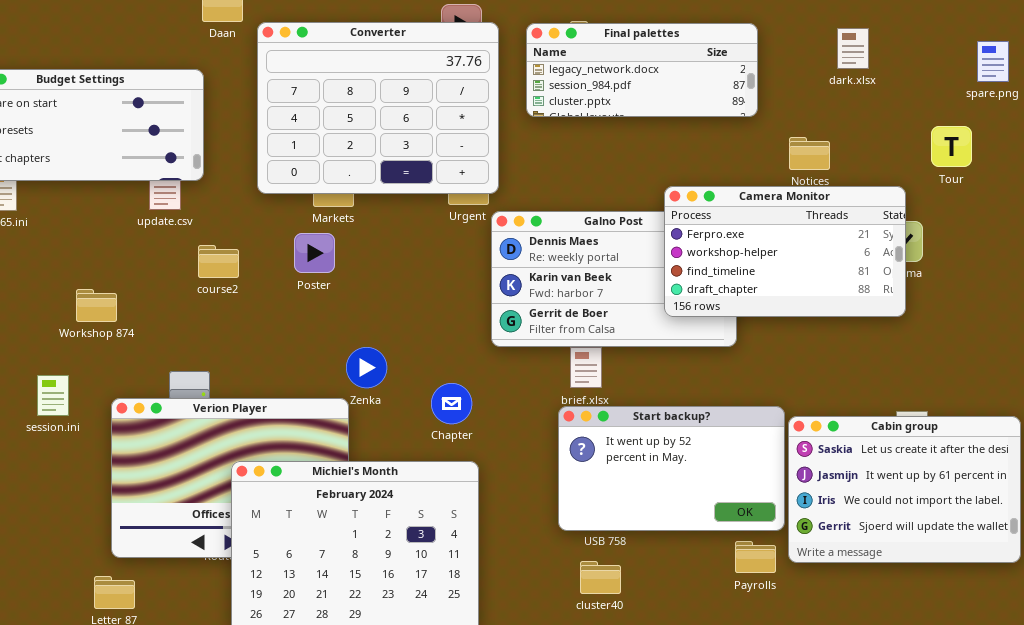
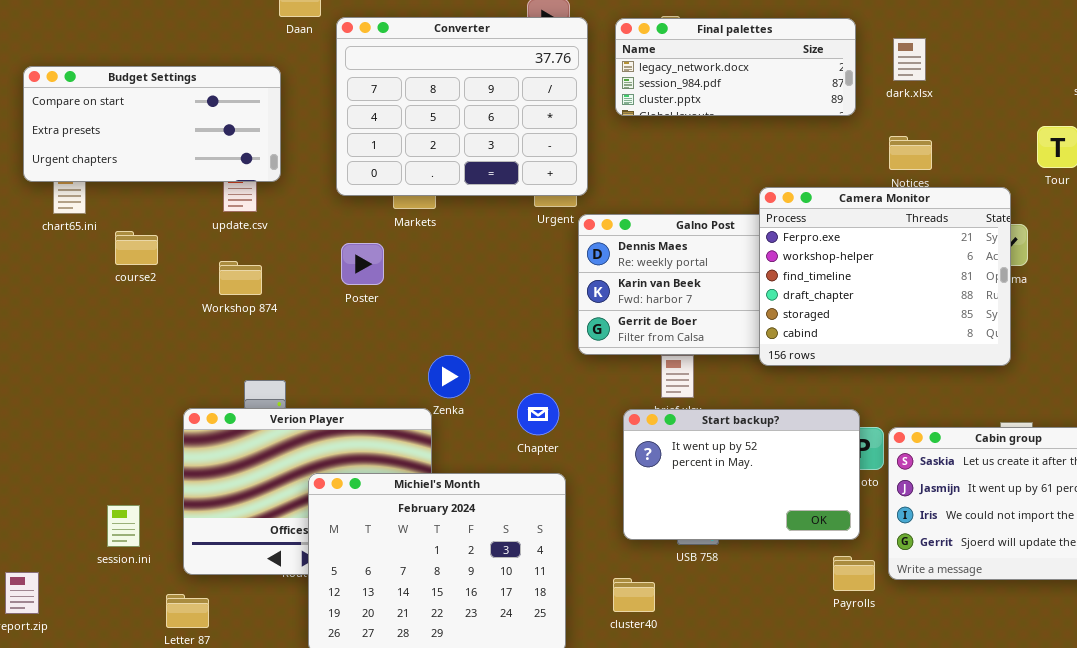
dark.xlsx: [837,28,869,69] -> [893,38,926,81], moved
Camera Monitor: [664,186,906,317] -> [759,187,1011,366], resized
Poster: [294,233,335,273] -> [341,243,384,285], moved
course2: [198,245,239,278] -> [115,231,158,265], moved
Workshop 874: [76,289,117,322] -> [219,261,262,295], moved
session.ini: [37,375,69,416] -> [107,505,140,547], moved
Start backup?: [558,406,785,531] -> [623,409,860,540], moved
cluster40: [580,561,621,594] -> [613,578,655,612], moved

